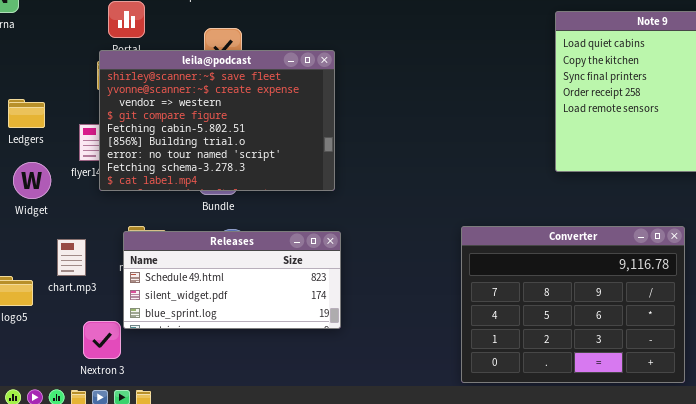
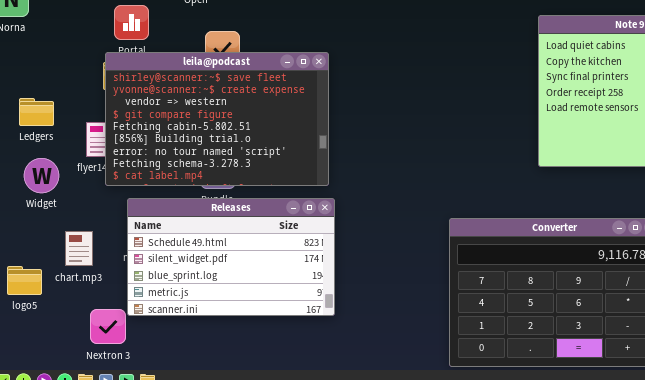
Releases: [123,231,341,329] -> [127,198,335,316], resized

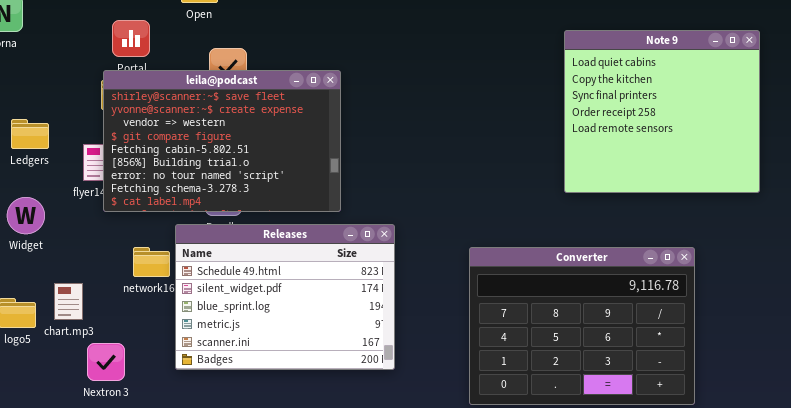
Widget: [24,158,59,193] -> [7,197,45,234], moved
Releases: [127,198,335,316] -> [175,224,395,370], moved, resized
chart.mp3: [65,231,93,266] -> [54,283,83,320], moved

